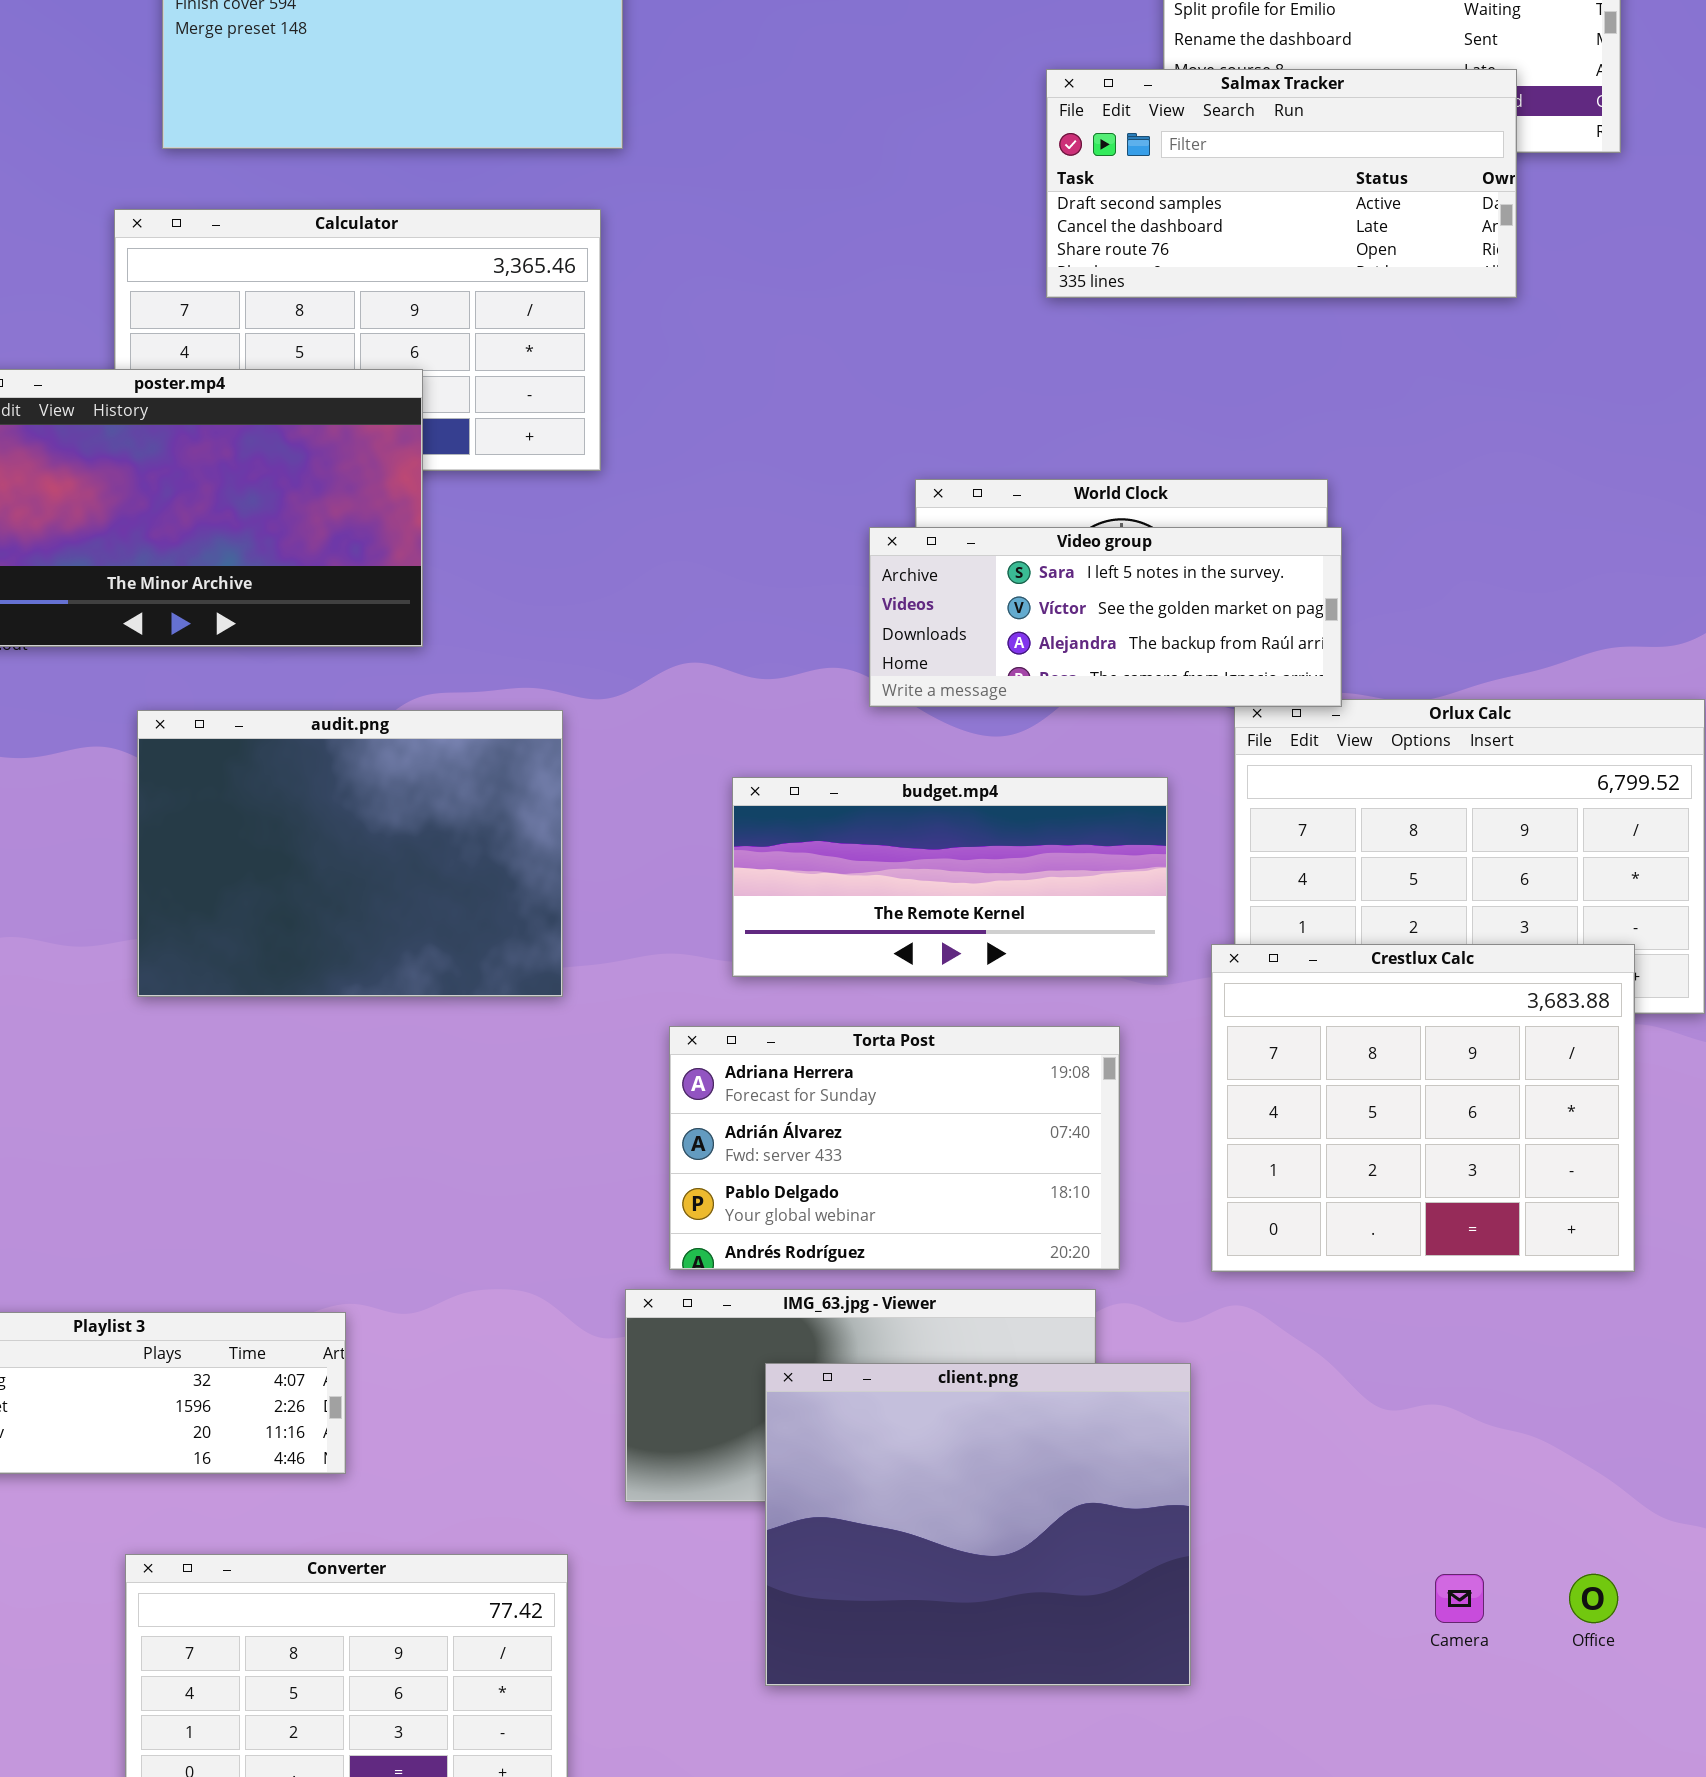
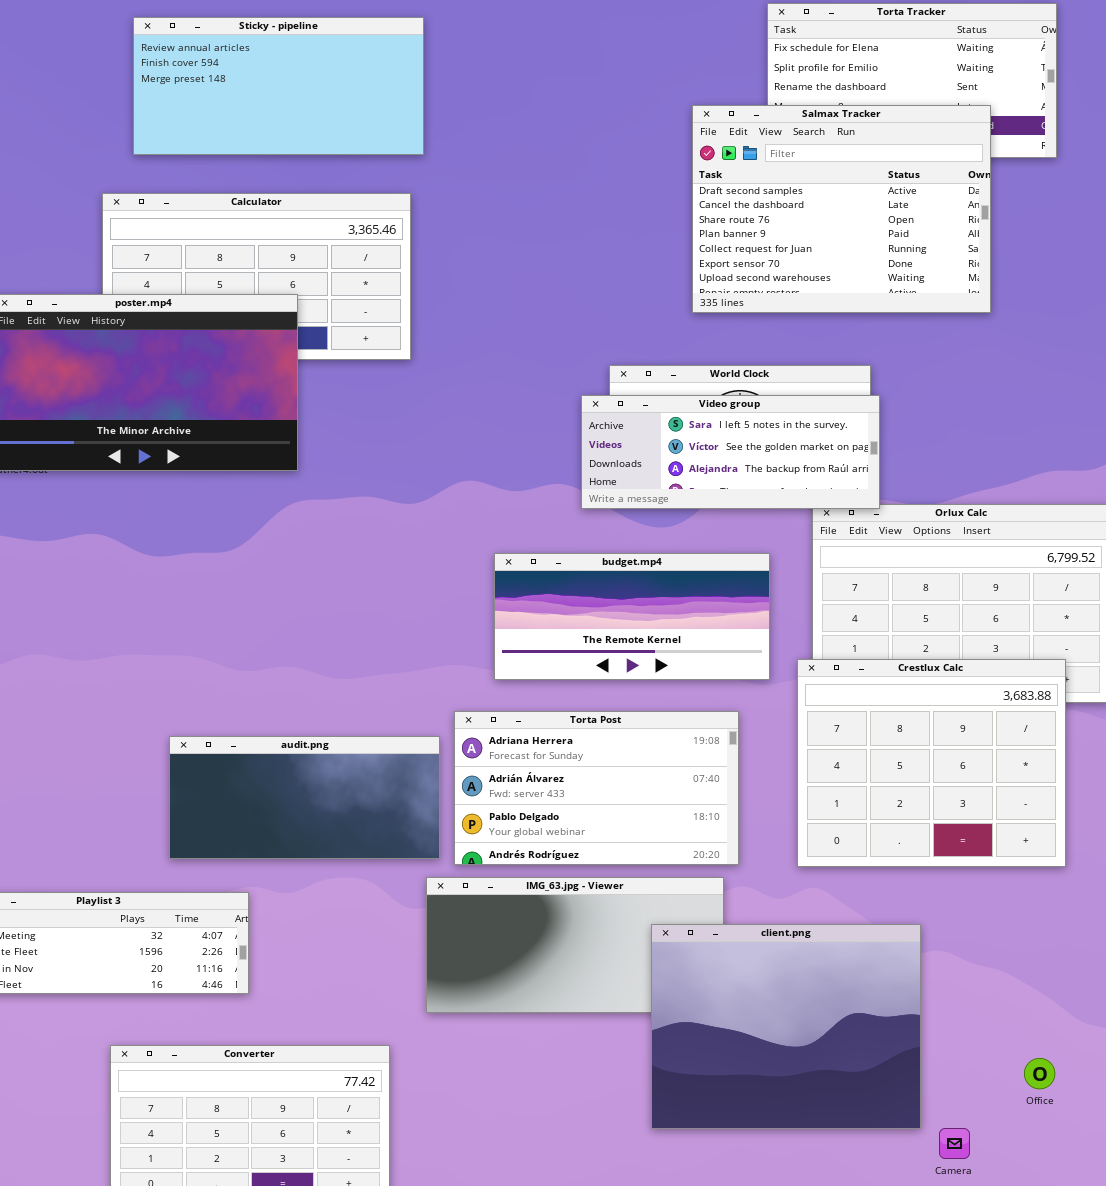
Salmax Tracker: [1046,69,1517,298] -> [692,105,991,313], resized
audit.png: [137,710,563,997] -> [169,736,440,859], moved, resized
client.png: [765,1363,1191,1686] -> [651,924,921,1129], moved
Camera: [1435,1574,1484,1623] -> [939,1128,970,1159], moved

